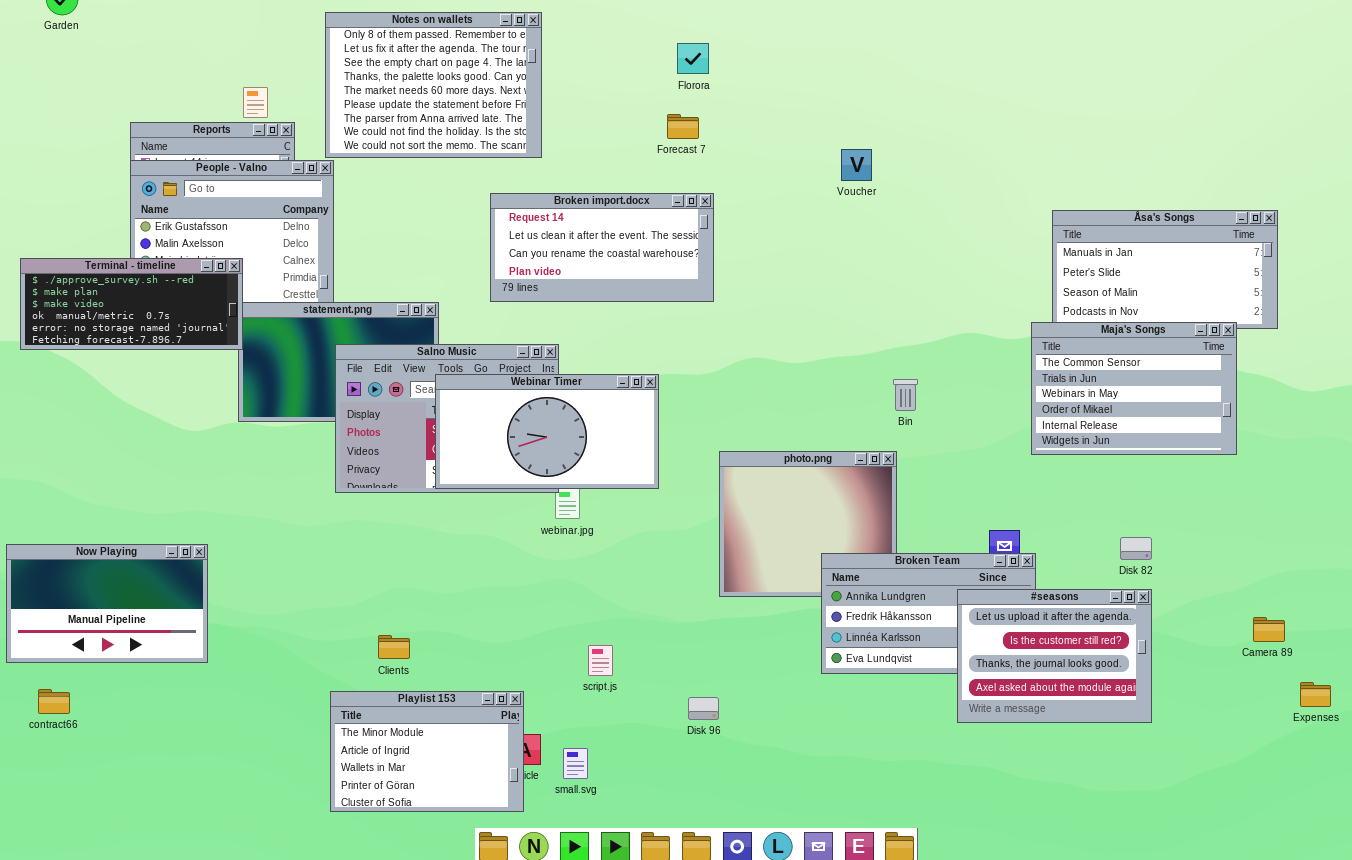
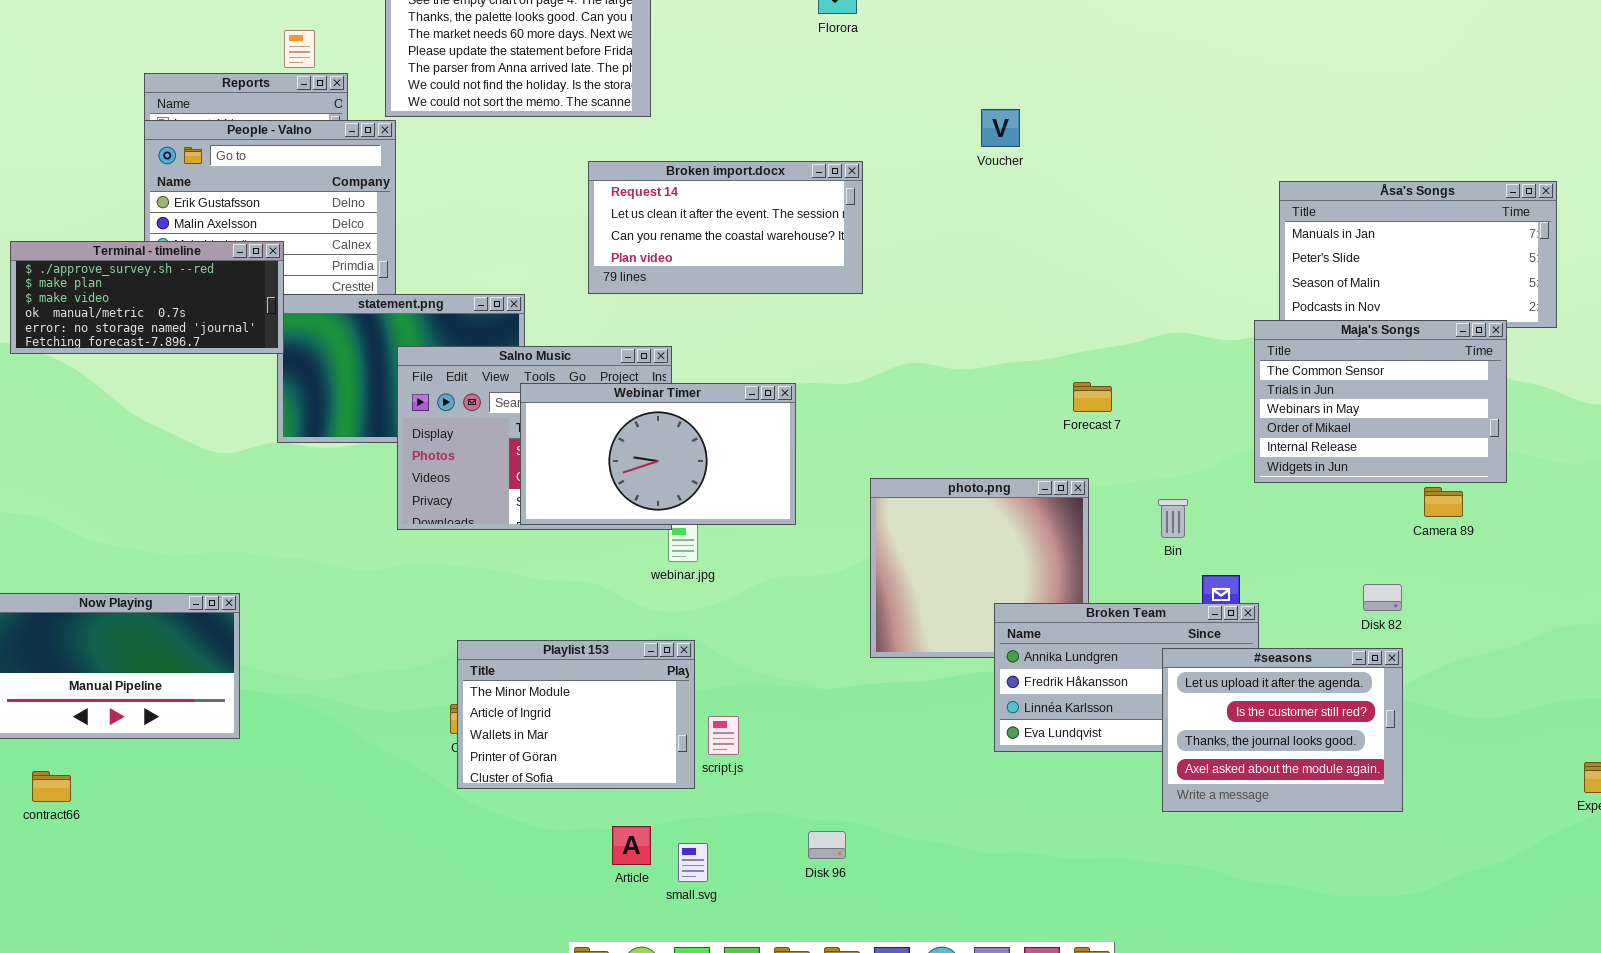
Forecast 7: [667,114,699,139] -> [1073,382,1112,412], moved
Voucher: [841,149,872,181] -> [981,109,1020,147], moved
Bin: [893,379,918,411] -> [1158,499,1188,538], moved
Camera 89: [1253,617,1285,642] -> [1424,487,1463,517], moved
Playlist 153: [330,691,524,812] -> [457,640,695,789], moved
Disk 96: [688,697,719,720] -> [808,831,846,859], moved

